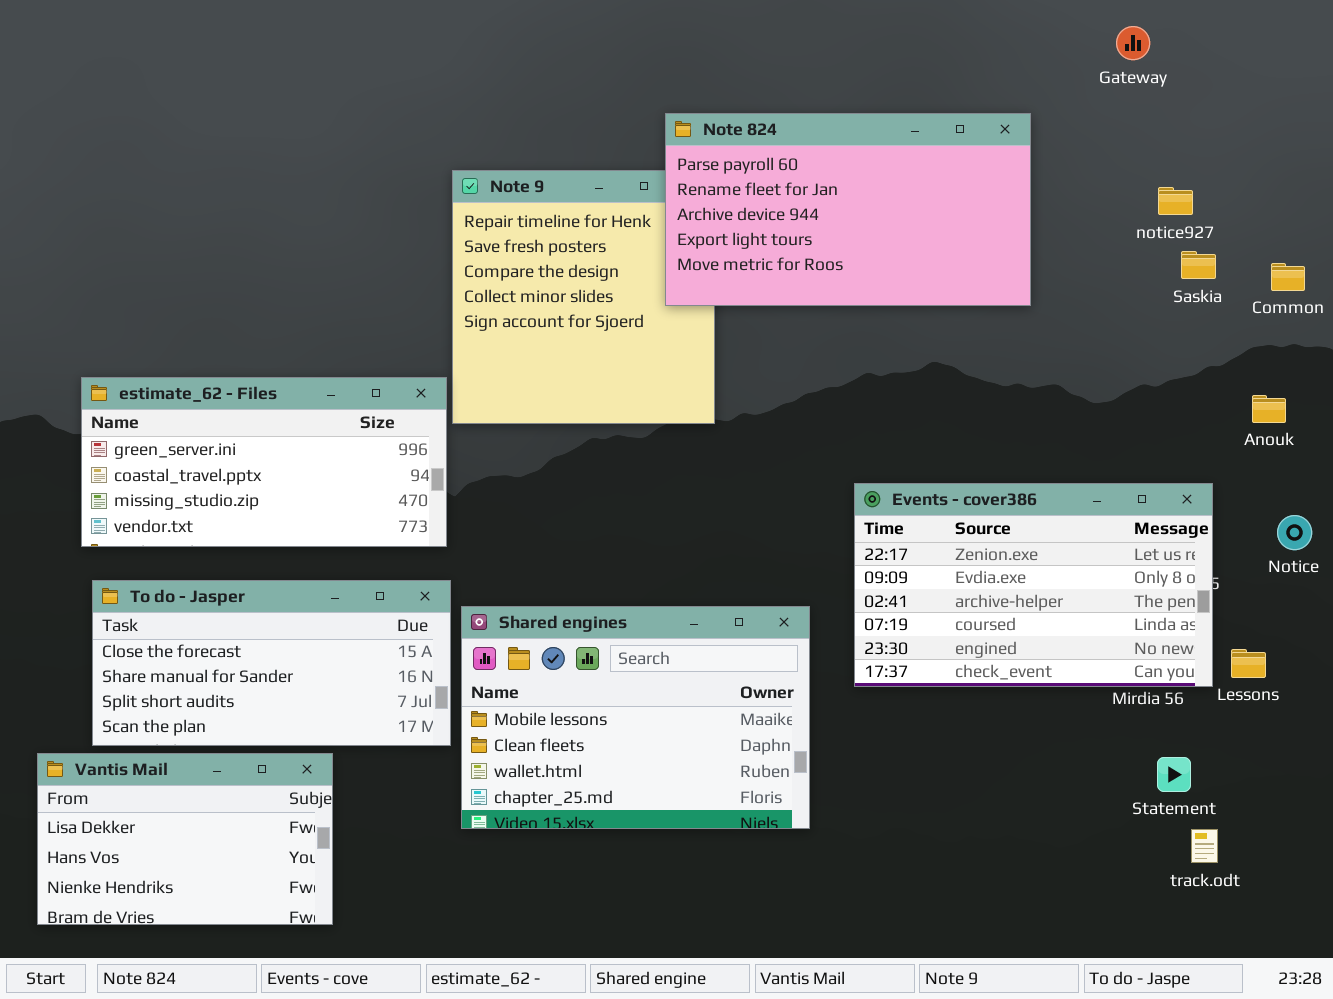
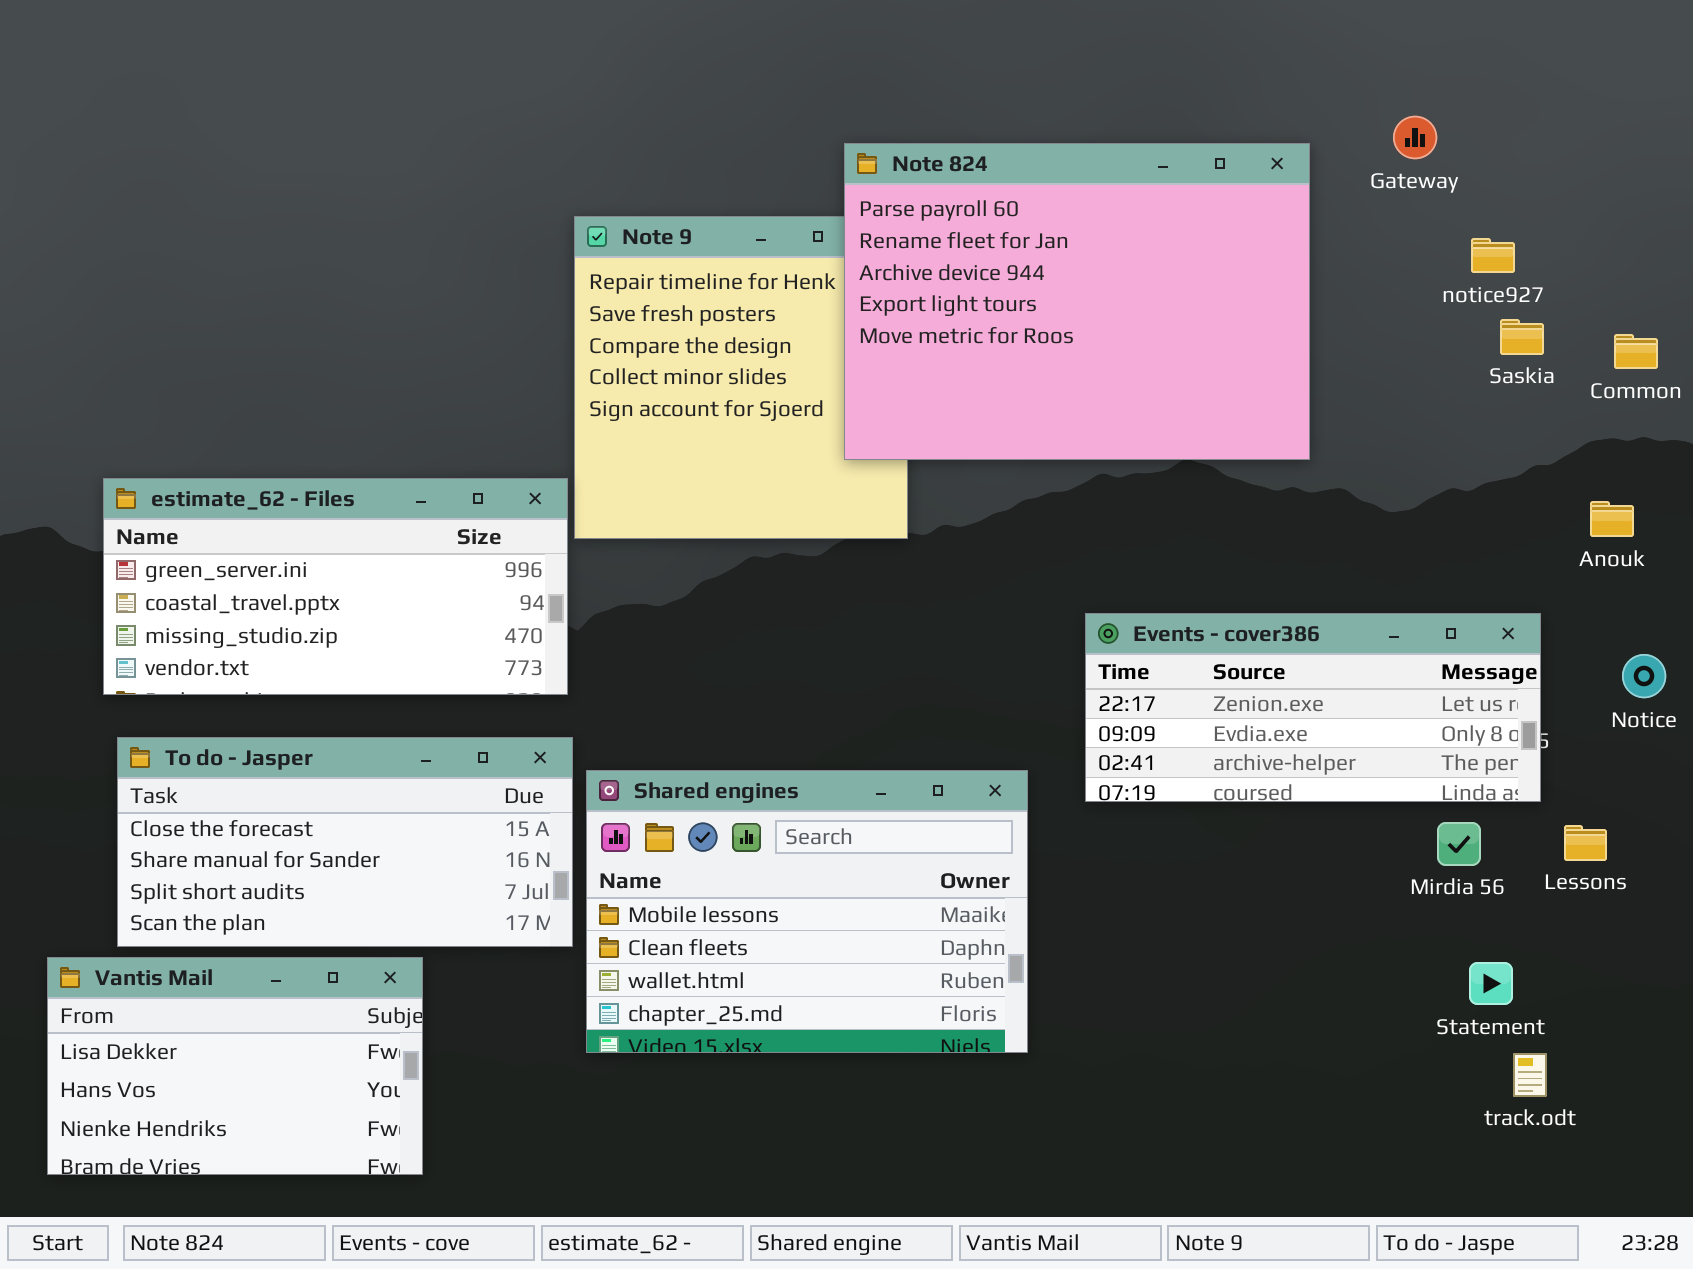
Gateway: [1116,26,1150,60] -> [1393,116,1437,159], moved
Note 824: [665,113,1031,306] -> [844,143,1310,460], resized
Events - cover386: [854,483,1213,687] -> [1085,613,1541,802], resized

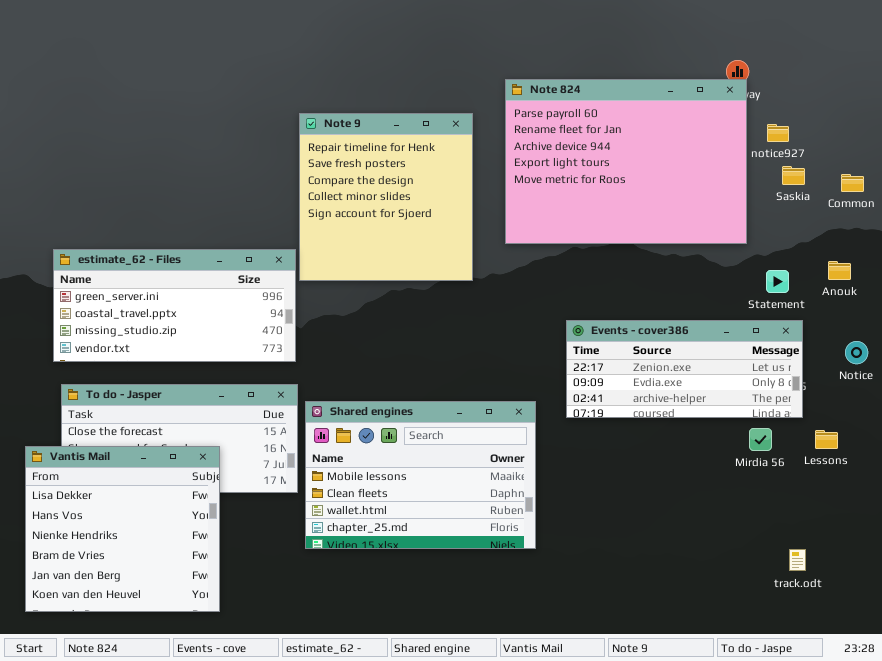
Note 824: [844,143,1310,460] -> [505,79,747,244], moved
Vantis Mail: [47,957,423,1175] -> [25,446,220,612], resized
Statement: [1469,962,1513,1005] -> [766,270,789,293], moved

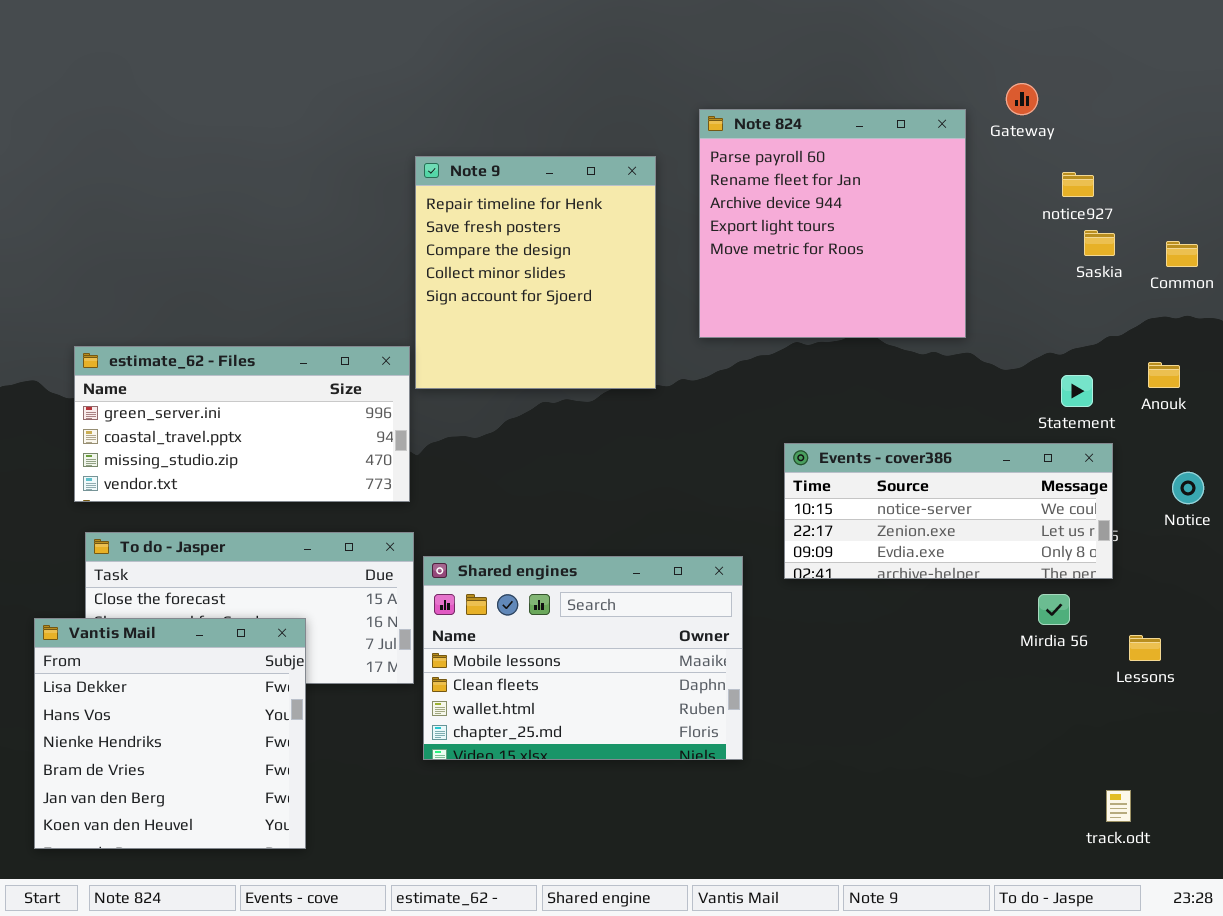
Note 824: [505,79,747,244] -> [699,109,966,338], resized
Events - cover386: [566,320,803,418] -> [784,443,1113,579], scrolled up 1 row
Lessons: [815,430,838,449] -> [1129,635,1161,661], moved
track.odt: [789,549,806,571] -> [1106,790,1131,822], moved

